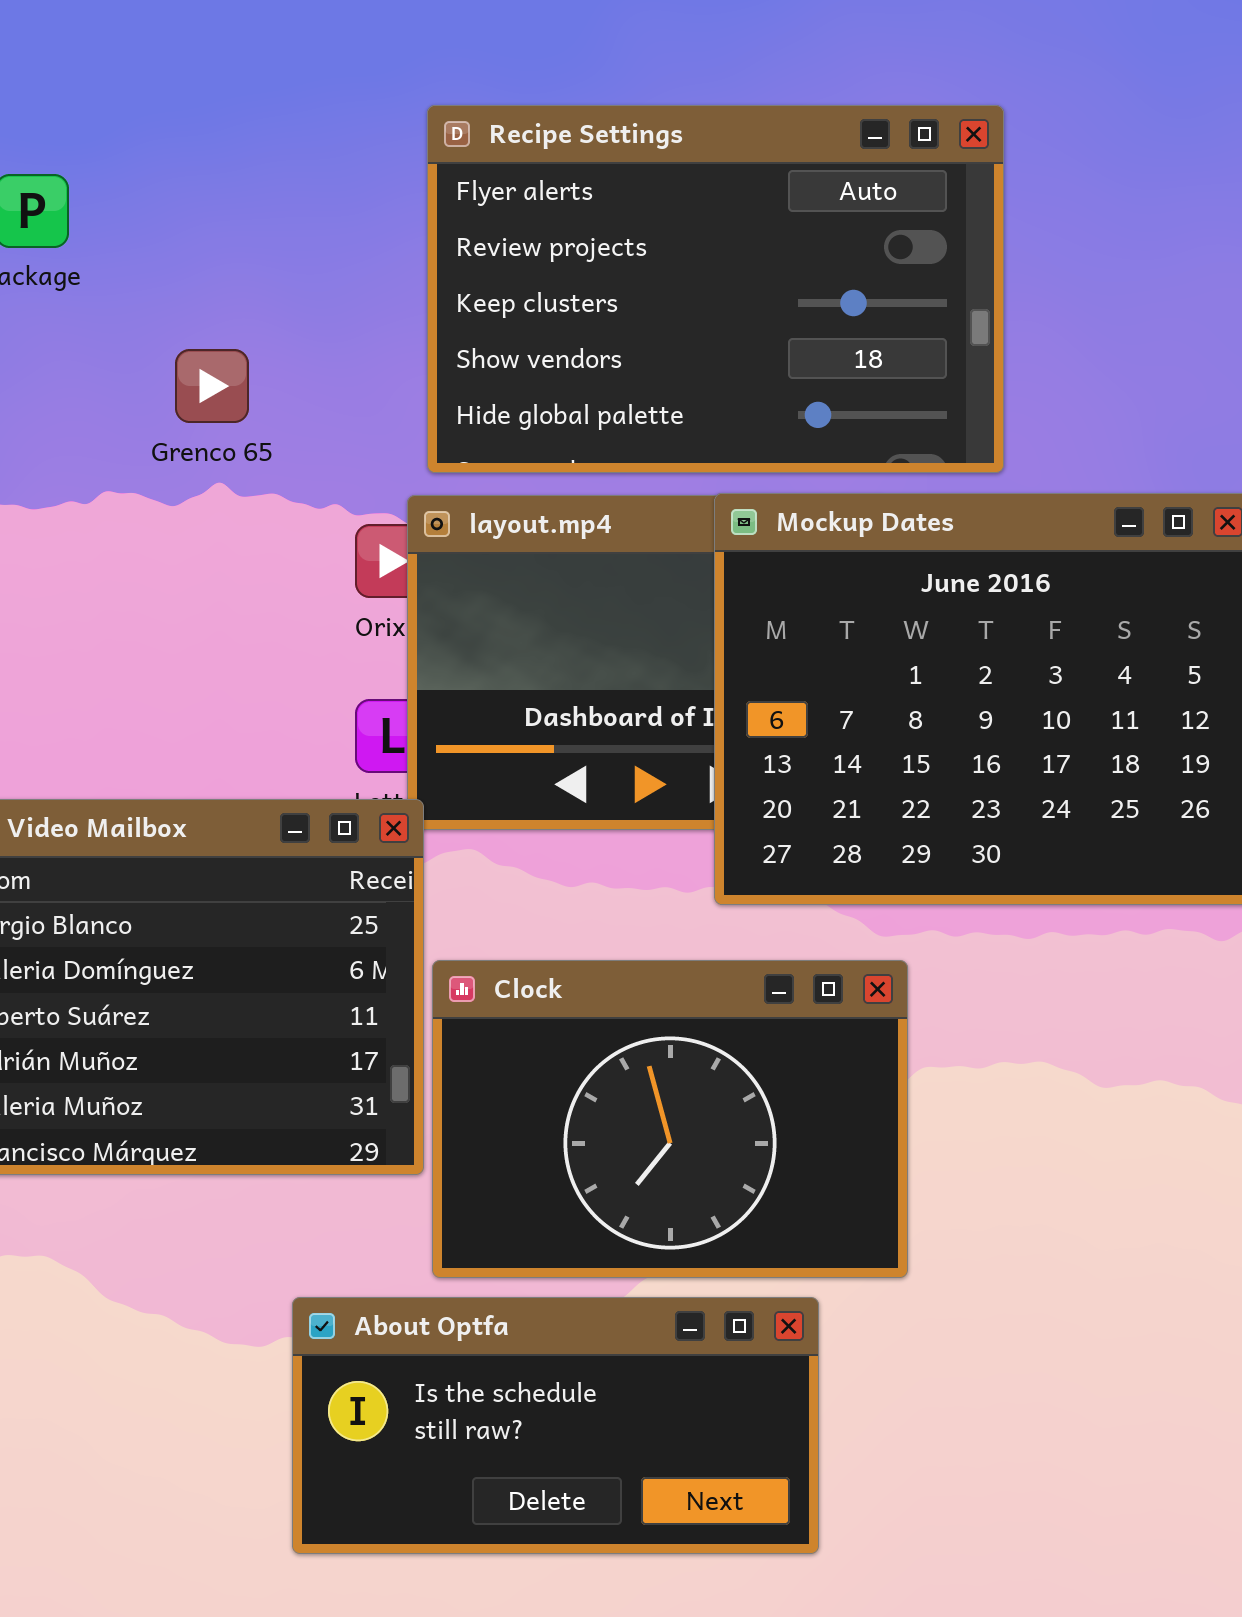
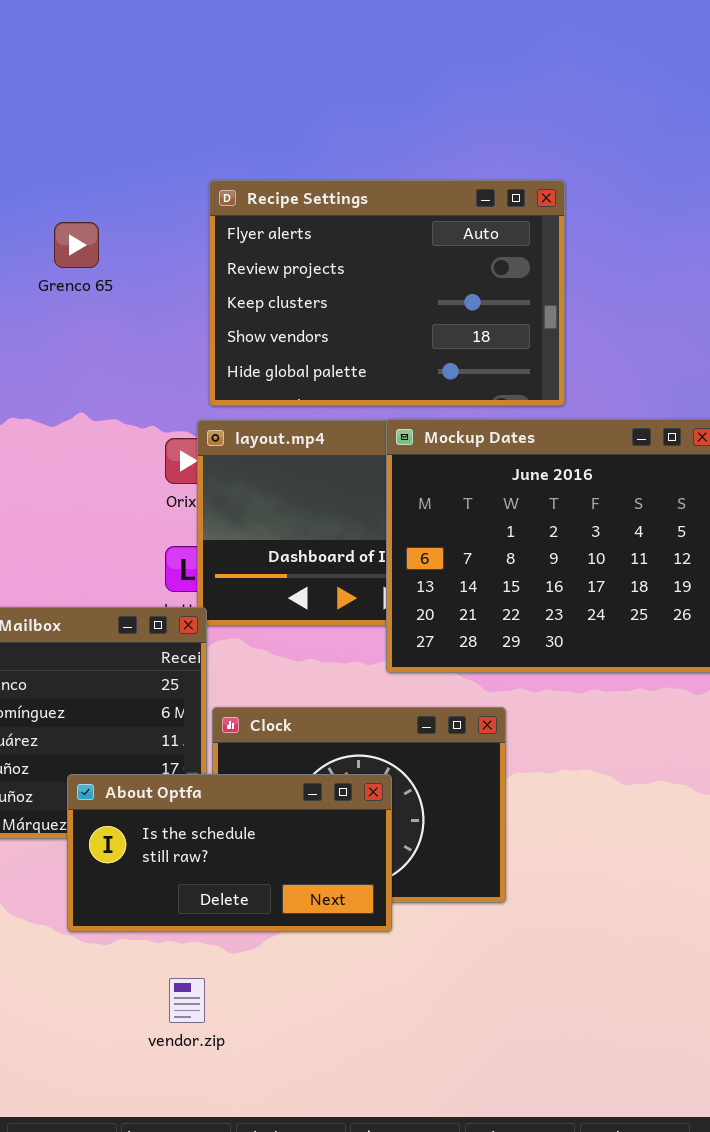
Grenco 65: [175,349,249,423] -> [54,222,99,268], moved
About Optfa: [292,1297,819,1554] -> [67,774,392,932], moved

